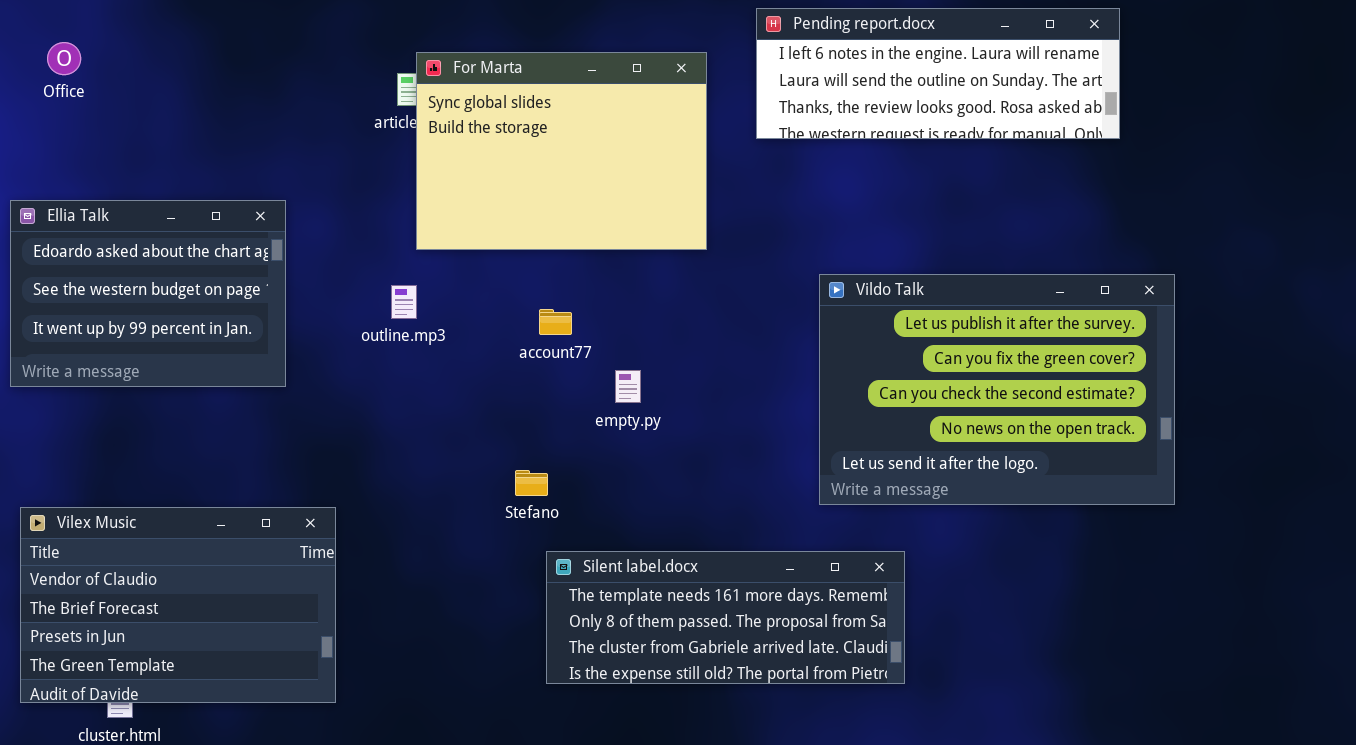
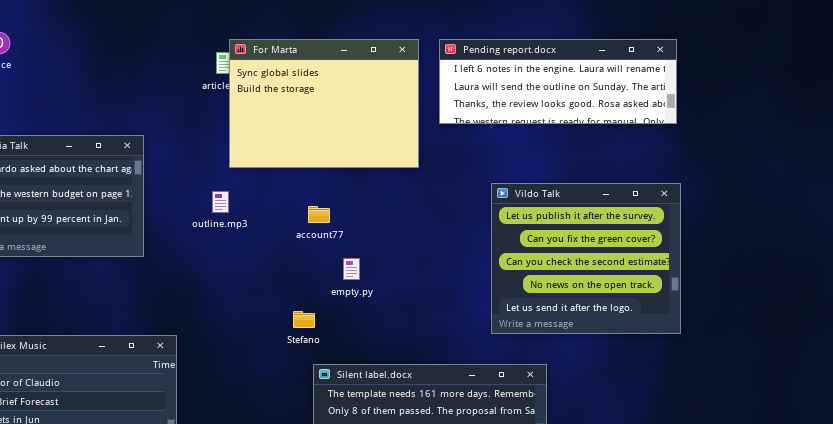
Pending report.docx: [756,8,1120,139] -> [439,39,677,124], moved
Vildo Talk: [819,274,1175,505] -> [491,183,681,334], resized
empty.py: [615,370,641,403] -> [343,258,360,280], moved

